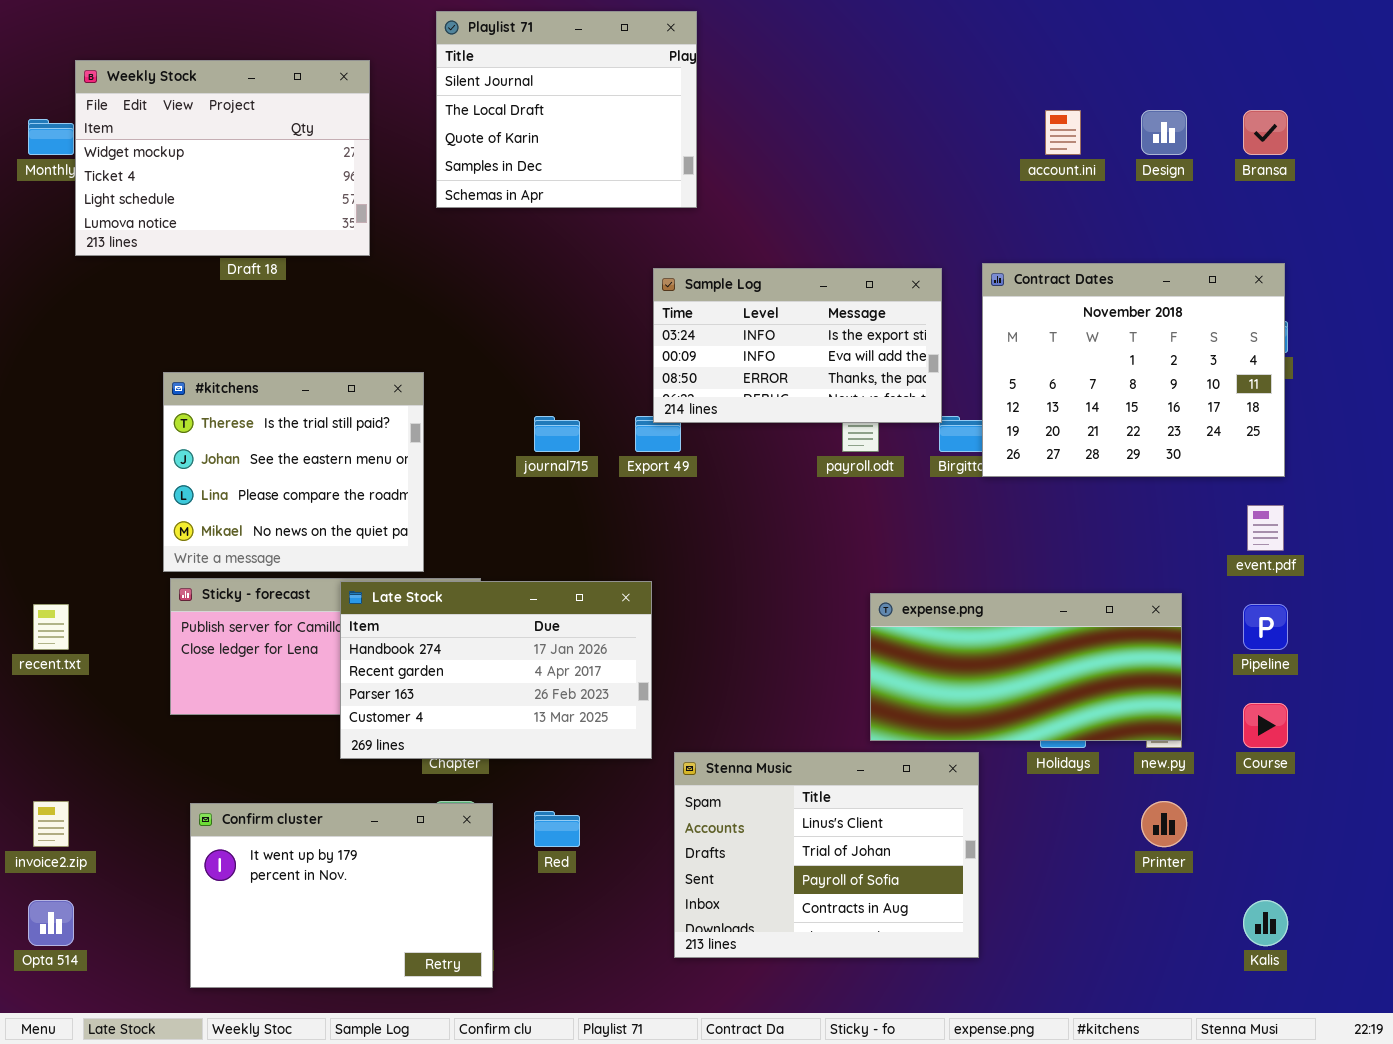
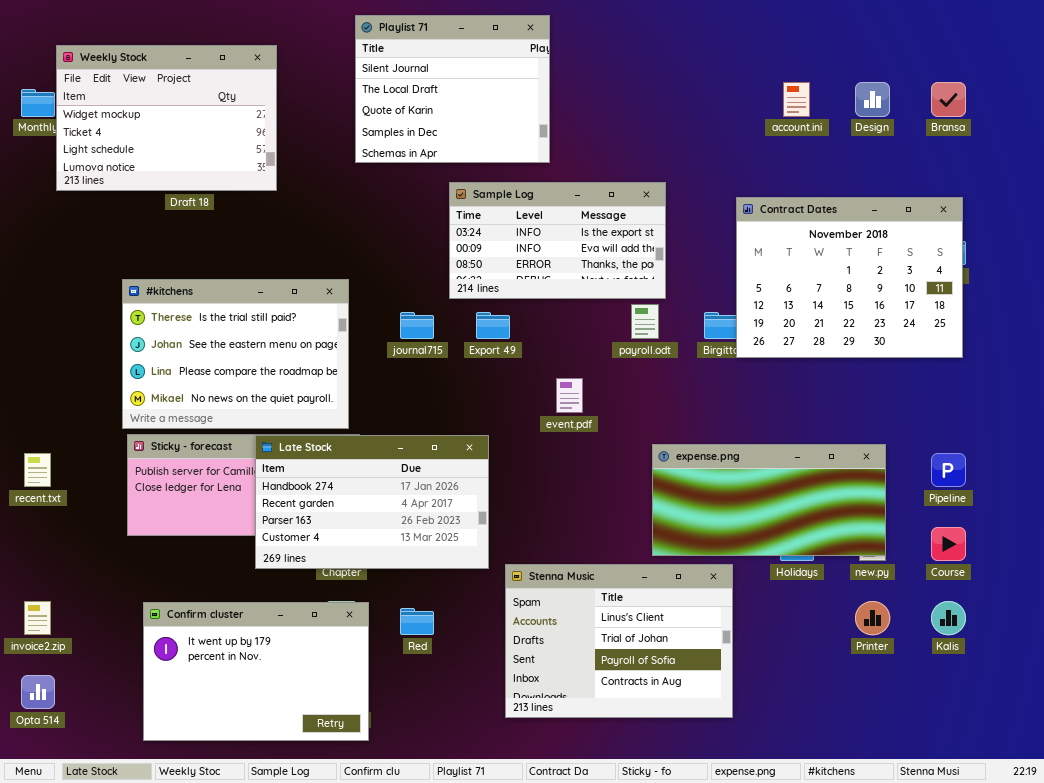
Playlist 71: [436,11,697,208] -> [355,15,550,163], moved
Sample Log: [653,268,942,423] -> [449,182,666,299], moved
#kitchens: [163,372,424,572] -> [122,279,349,429], resized
event.pdf: [1247,505,1284,551] -> [556,378,583,413], moved
Kalis: [1243,900,1288,946] -> [931,601,966,635], moved

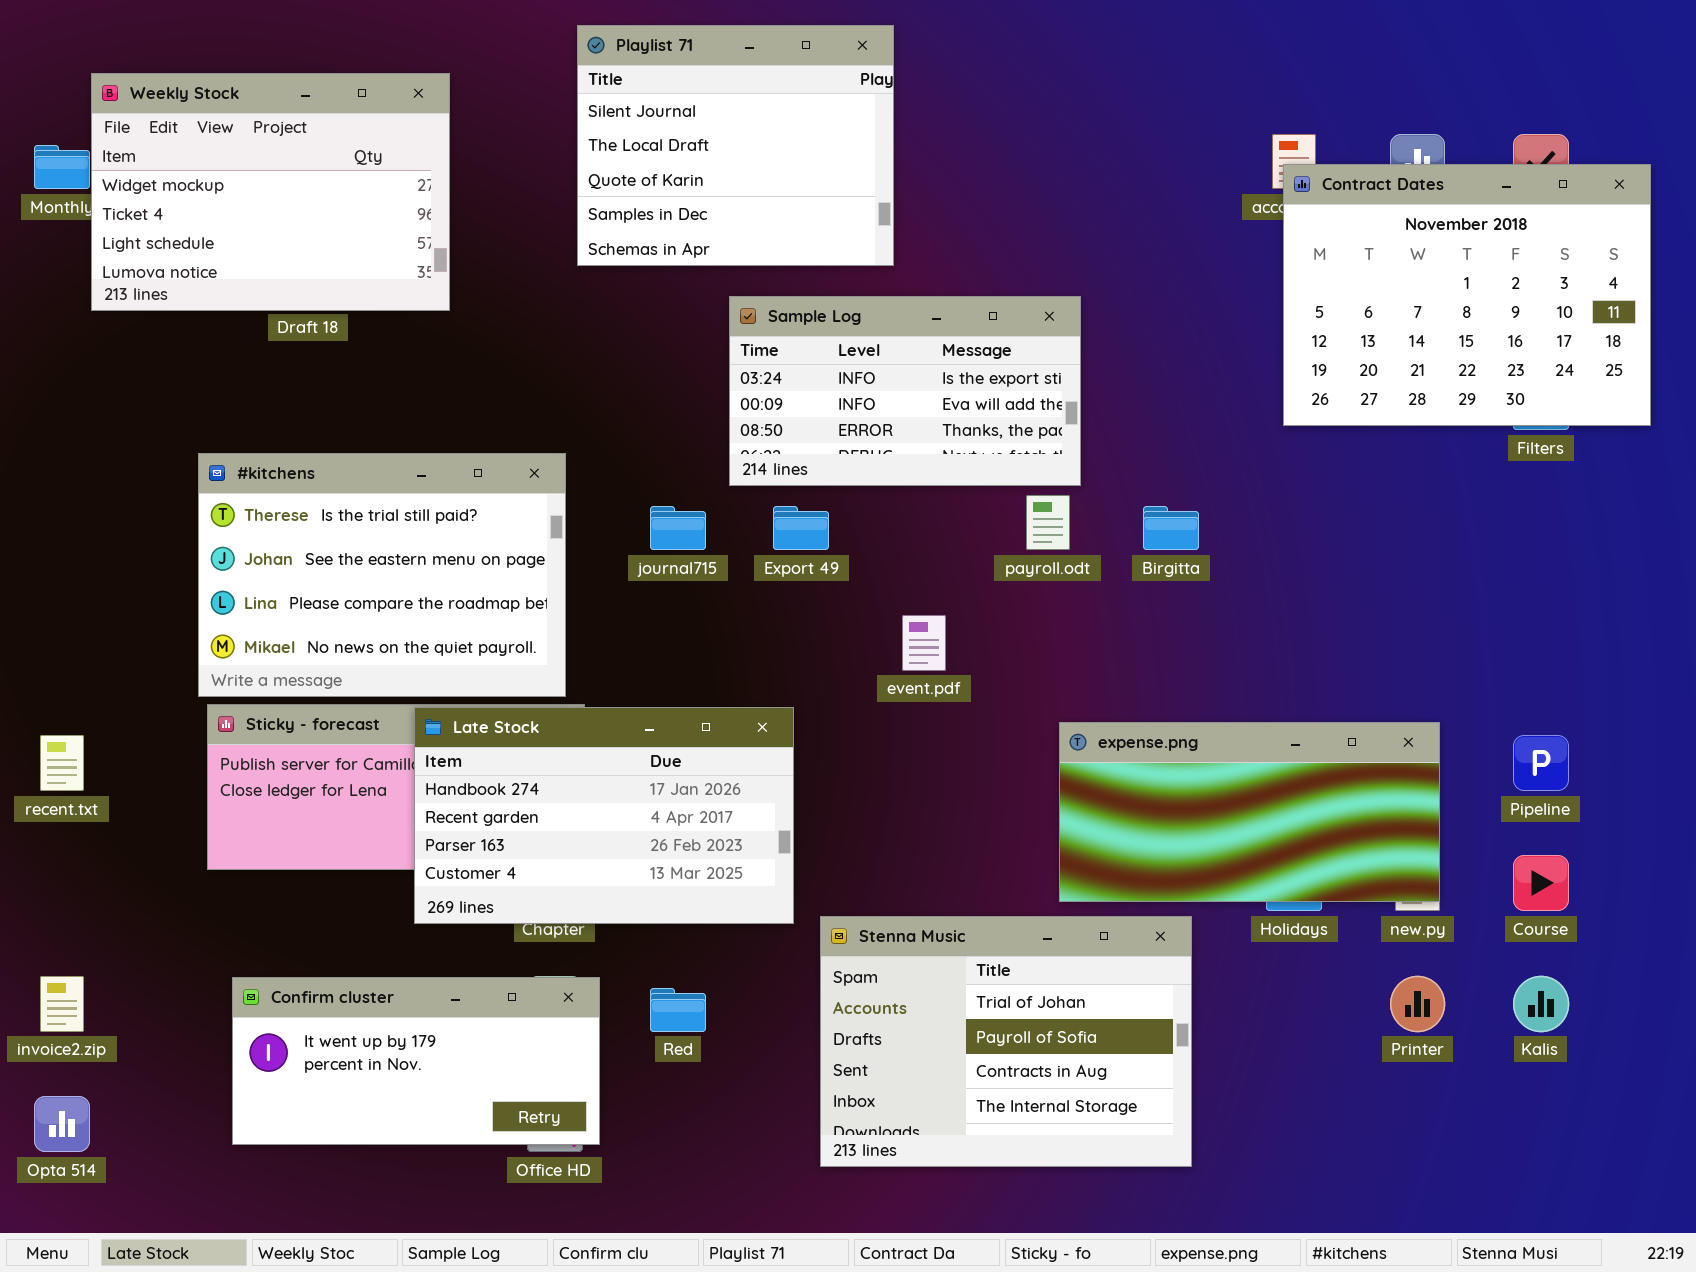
Contract Dates: [736,197,963,358] -> [1283,164,1651,426], moved
Stenna Music: [505,564,733,718] -> [820,916,1192,1167], scrolled down 1 row
Confirm cluster: [143,602,369,741] -> [232,977,600,1145], resized

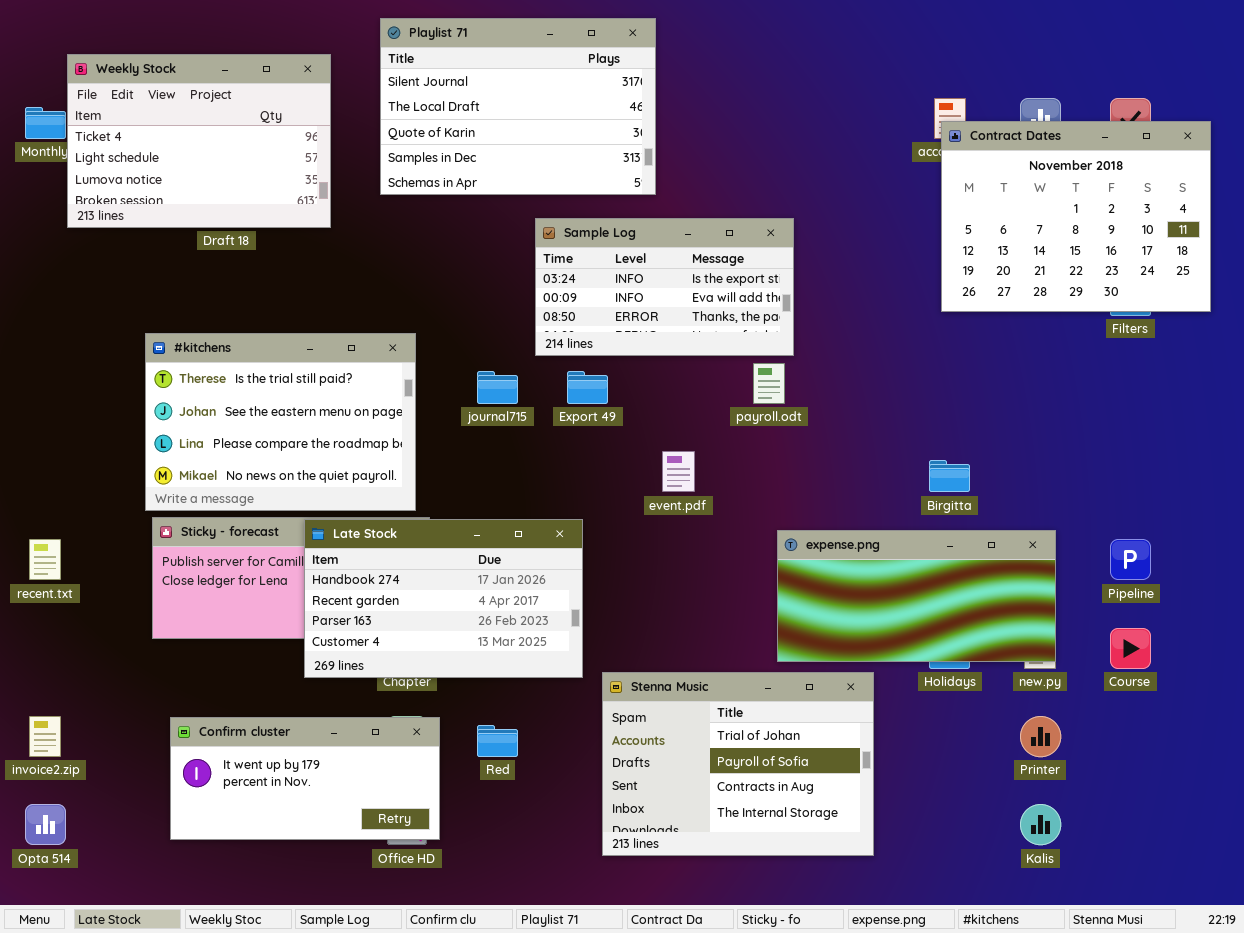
Playlist 71: [577,25,894,266] -> [380,18,656,195], resized
Weekly Stock: [91,73,450,311] -> [67,54,331,228], scrolled down 1 row
Birgitta: [1143,506,1199,550] -> [929,460,970,492], moved
Kalis: [1513,976,1569,1032] -> [1020,804,1061,845], moved

